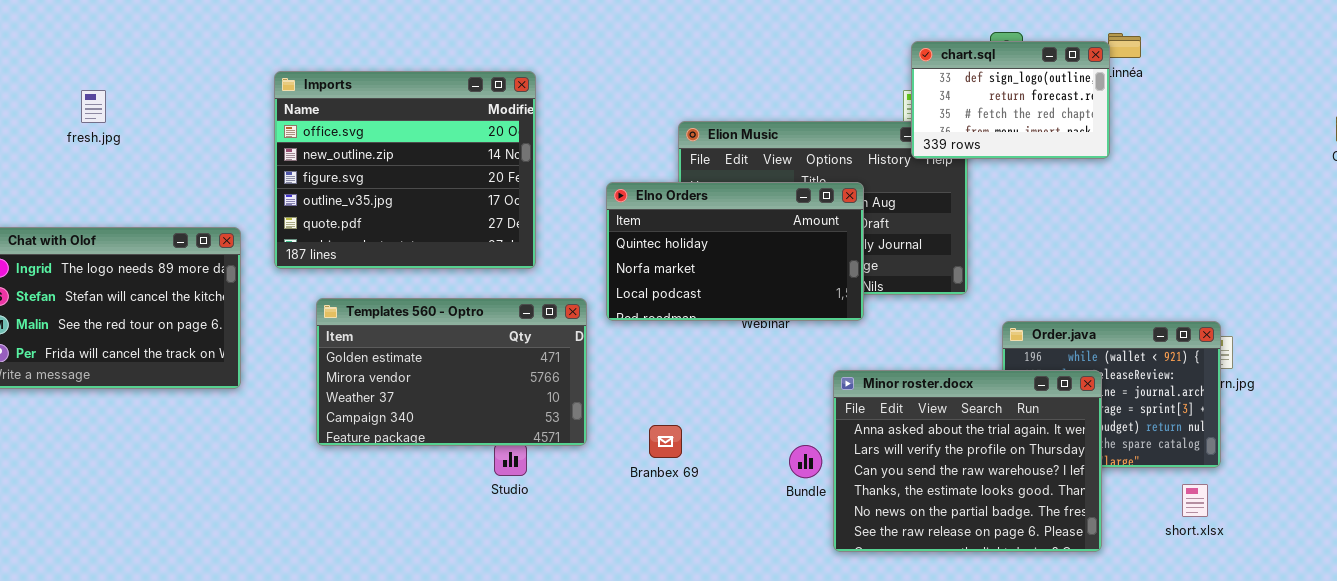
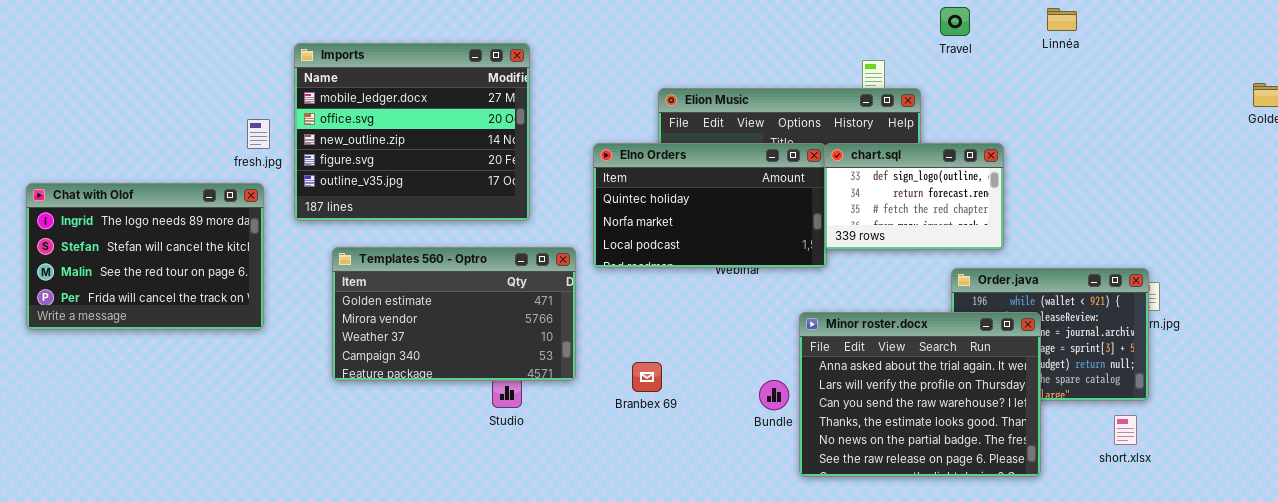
chart.sql: [911,41,1110,159] -> [824,143,1004,250], moved
Imports: [274,71,536,269] -> [294,43,530,221], scrolled up 1 row
fresh.jpg: [81,90,106,123] -> [247,119,270,149], moved

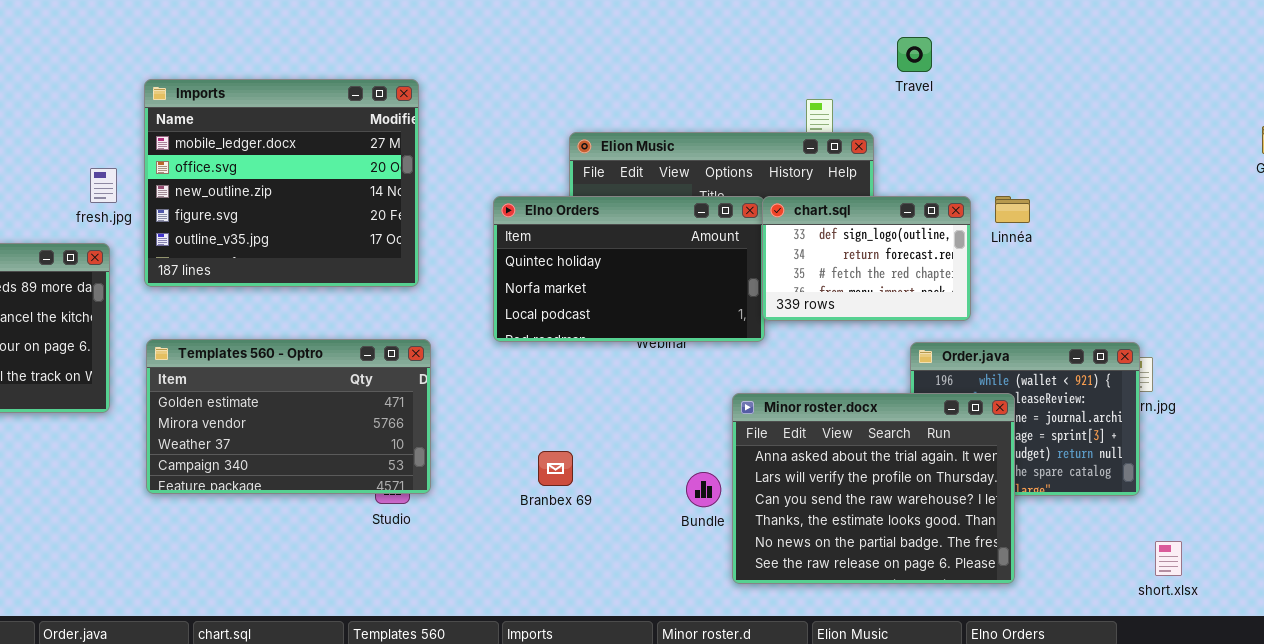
Linnéa: [1047,8,1077,31] -> [995,196,1030,223], moved
Templates 560 - Optro: [332,247,576,381] -> [146,339,431,494], moved
short.xlsx: [1114,415,1137,445] -> [1155,541,1182,576], moved

